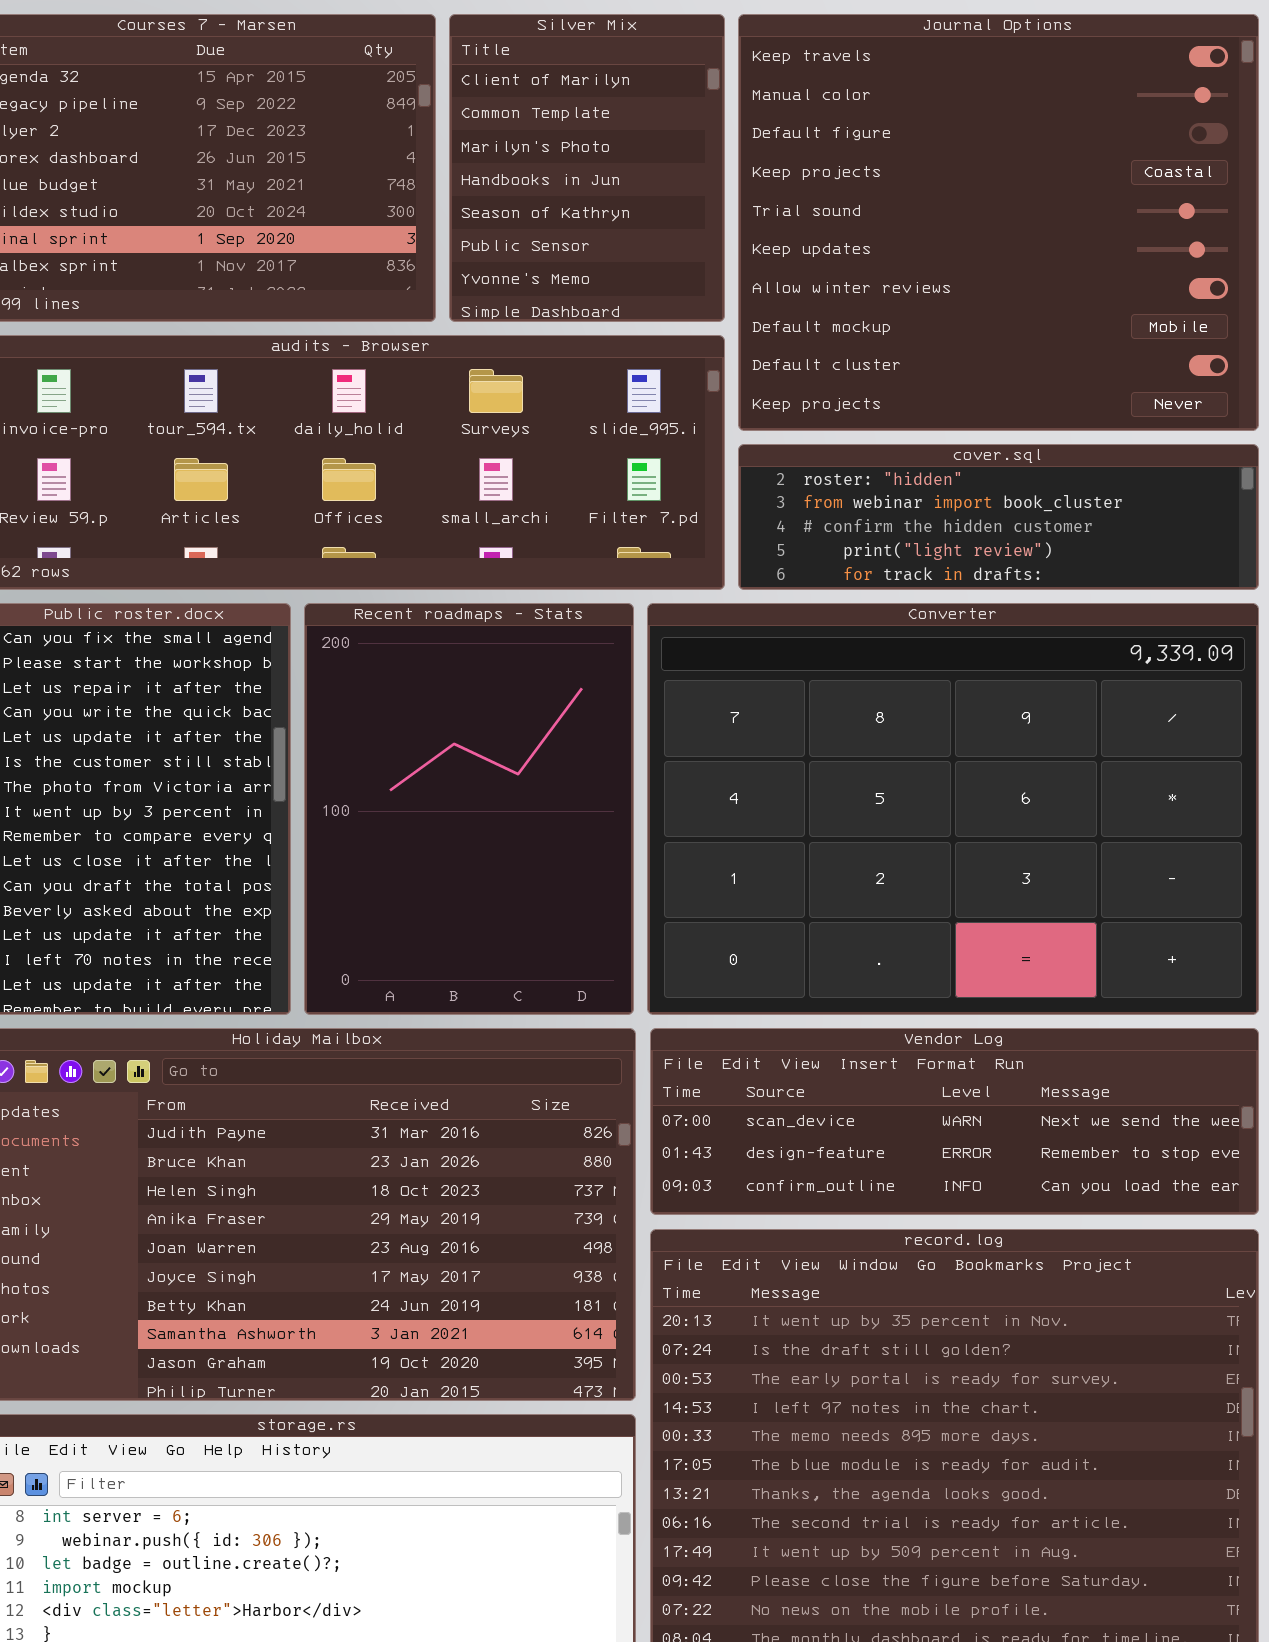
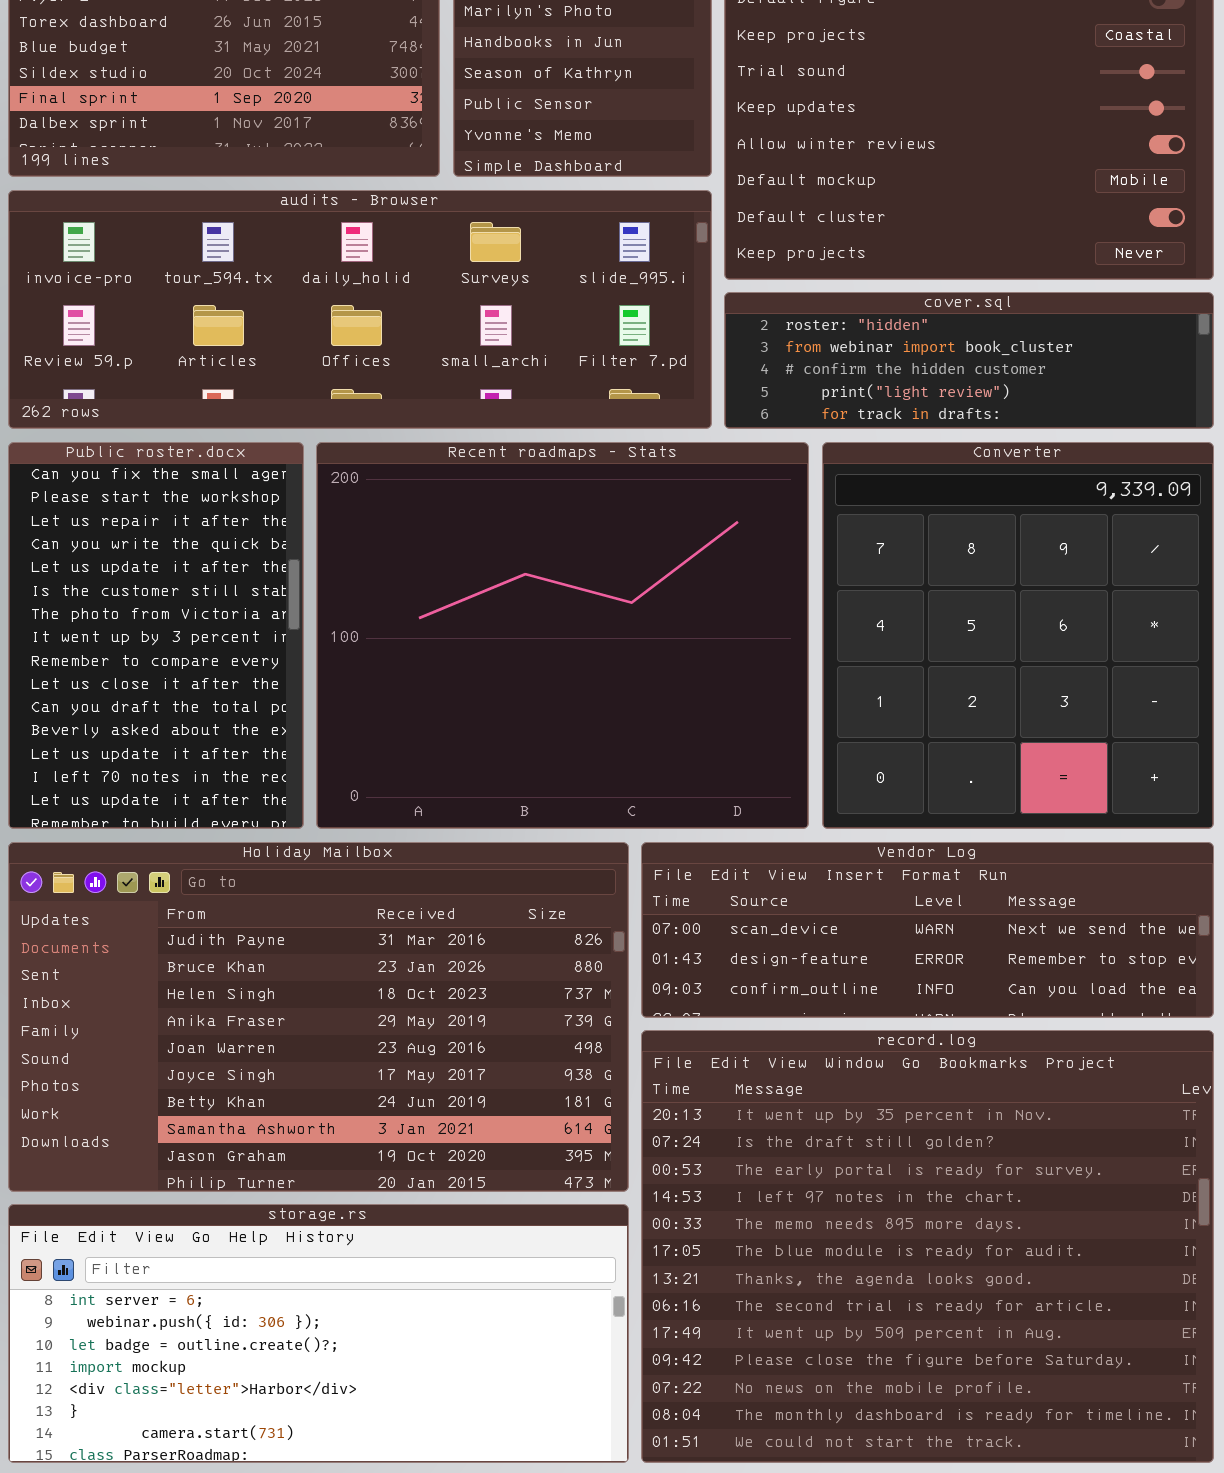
Recent roadmaps - Stats: [304,603,634,1015] -> [316,442,809,829], resized
Converter: [647,603,1259,1015] -> [822,442,1214,829], resized

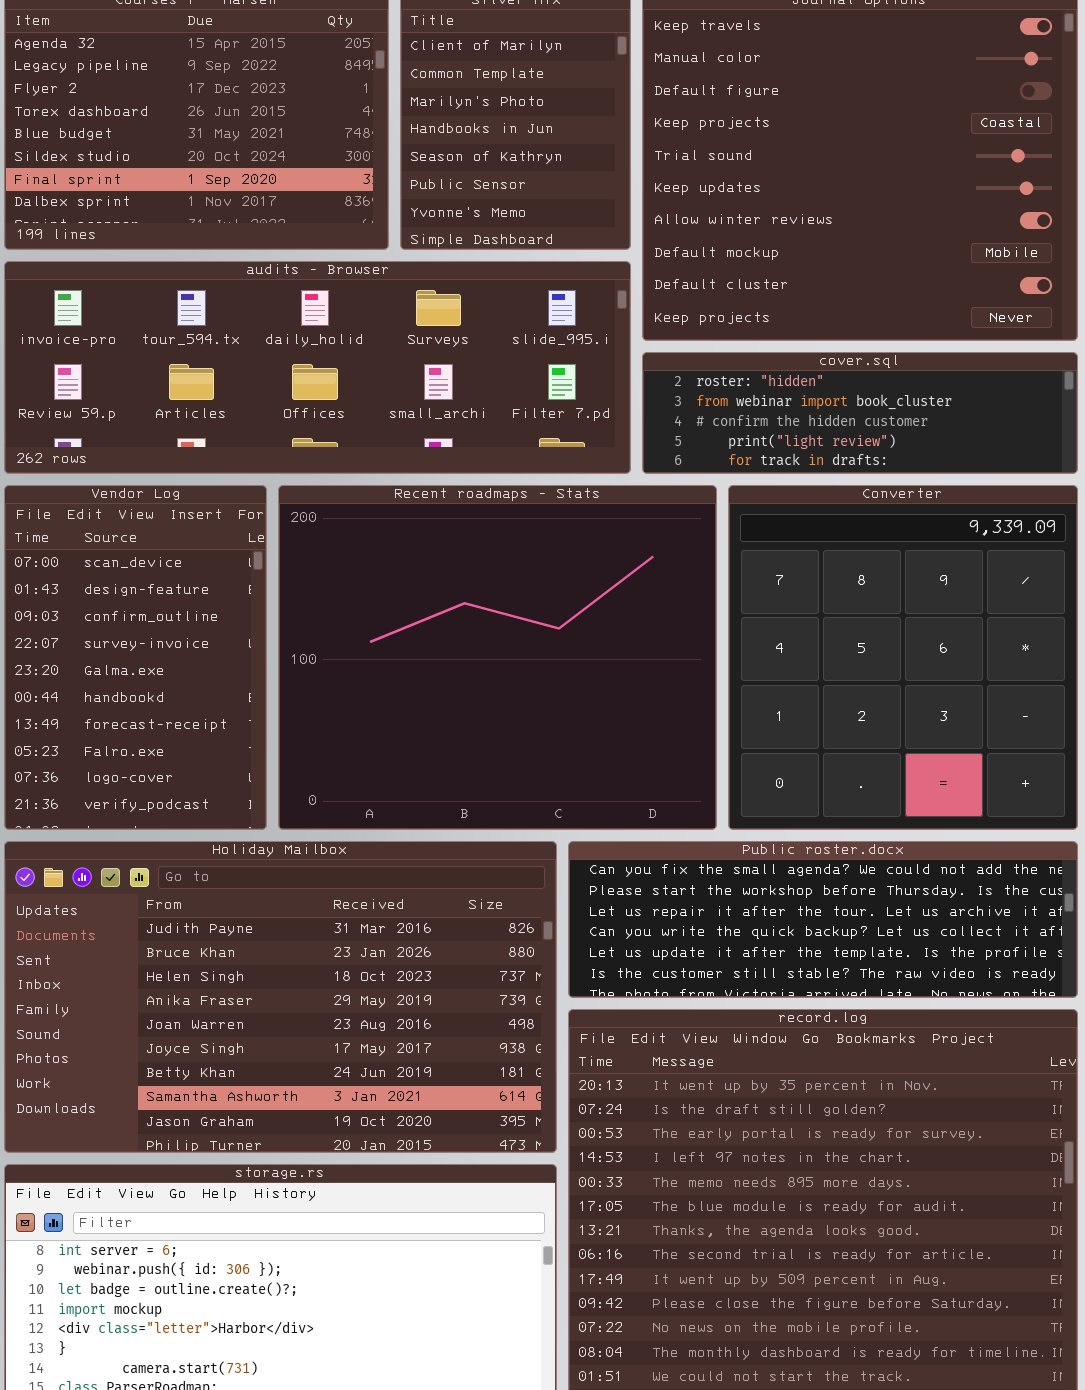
Public roster.docx: [8,442,304,829] -> [568,841,1078,998], moved, resized
Vendor Log: [641,842,1214,1018] -> [4,485,267,830], moved, resized

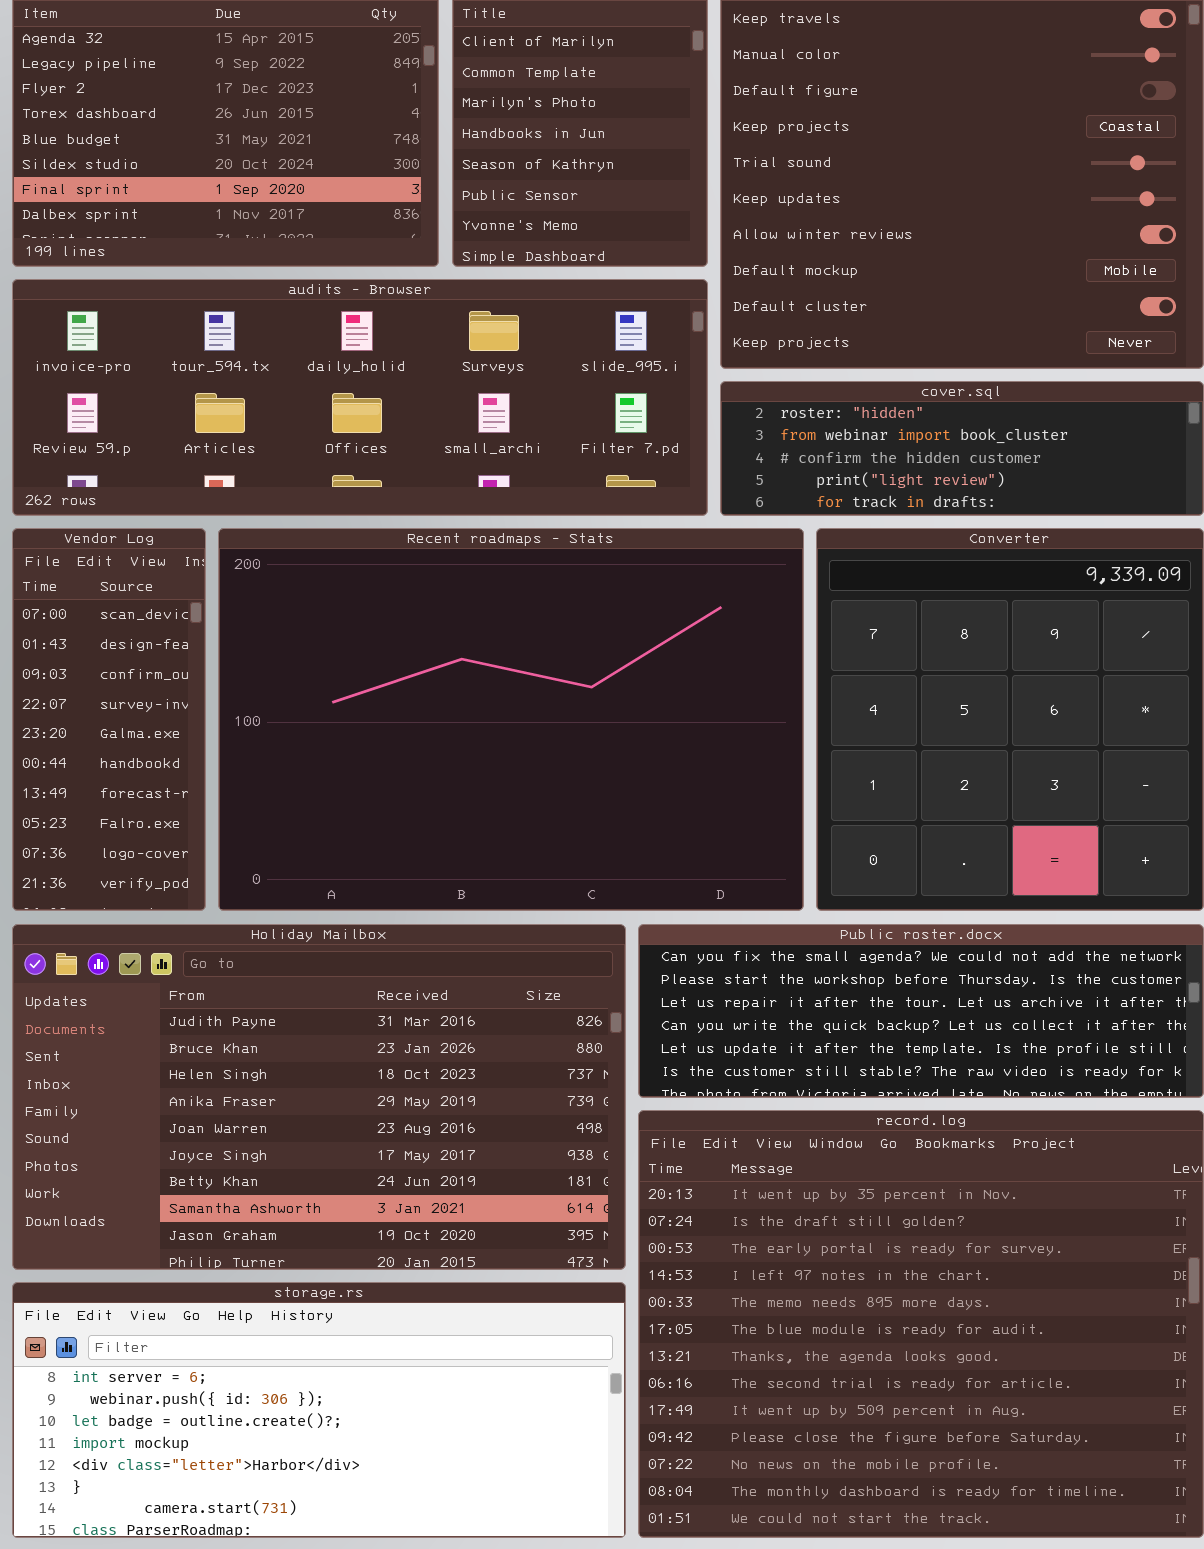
Vendor Log: [4,485,267,830] -> [12,528,206,911], resized
Recent roadmaps - Stats: [278,485,717,830] -> [218,528,804,911], resized

